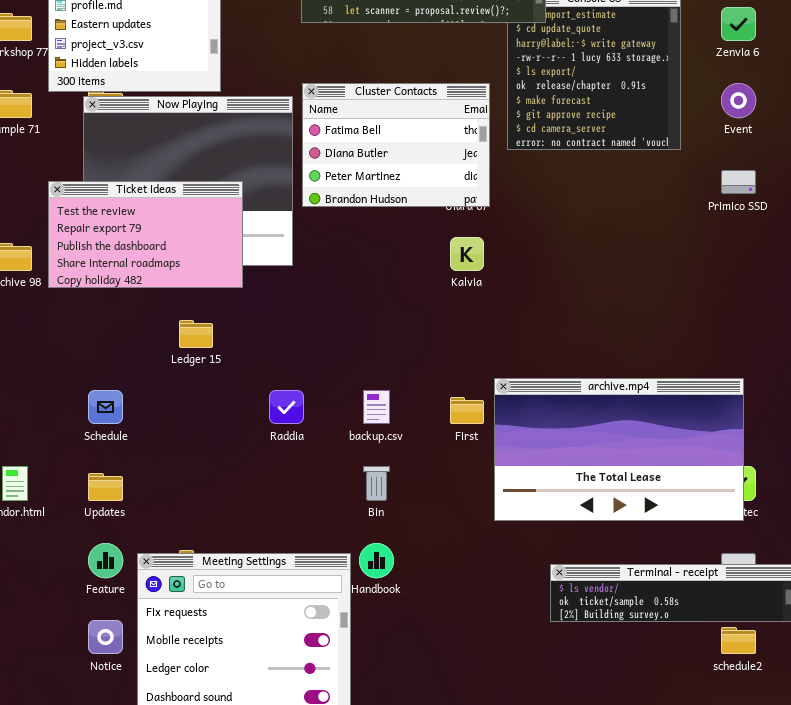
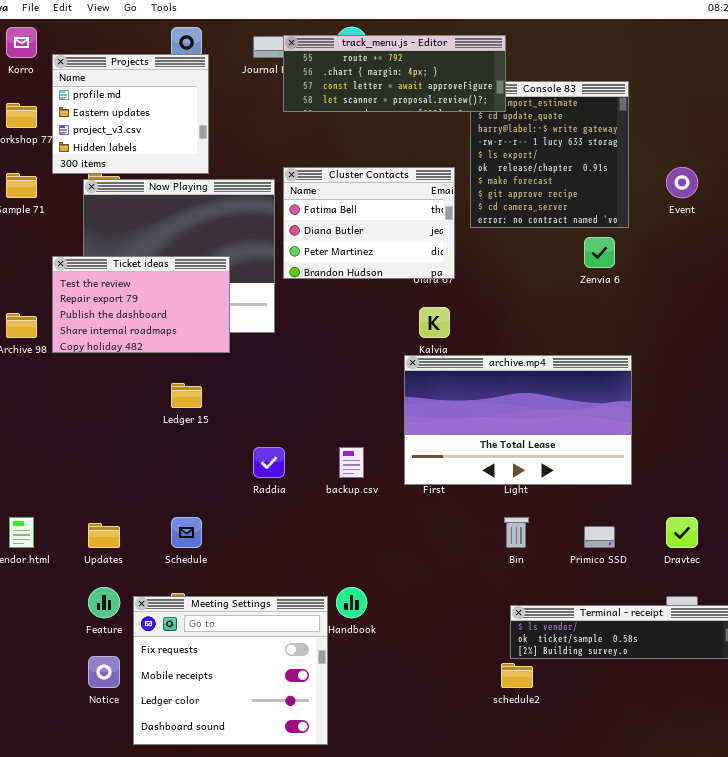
Zenvia 6: [721,7,756,41] -> [584,237,615,268], moved
Primico SSD: [721,170,756,194] -> [584,526,615,548], moved
archive.mp4: [494,378,744,521] -> [404,355,632,485], moved
Schedule: [88,390,123,424] -> [171,517,202,548], moved
Bin: [363,466,390,501] -> [504,517,529,548], moved
schedule2: [721,627,756,654] -> [501,663,533,688], moved

